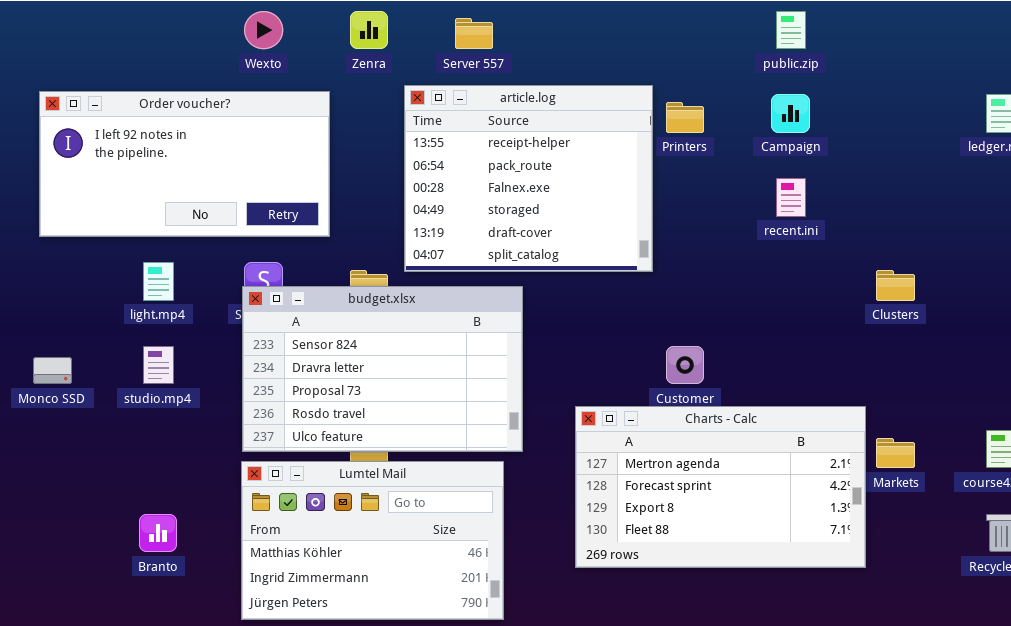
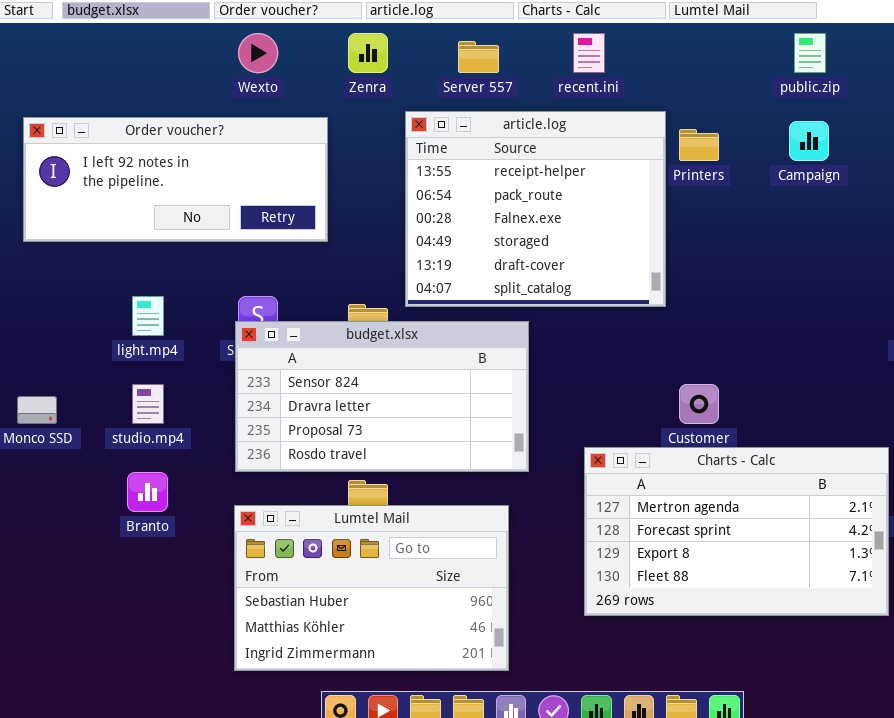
Order voucher?: [39,91,330,237] -> [23,117,328,242], resized
recent.ini: [776,178,806,217] -> [573,33,605,73], moved
budget.xlsx: [242,286,523,452] -> [235,321,529,472], resized
Lumtel Mail: [241,461,504,620] -> [234,505,509,671], scrolled up 1 row
Branto: [139,514,177,552] -> [127,472,168,512], moved

